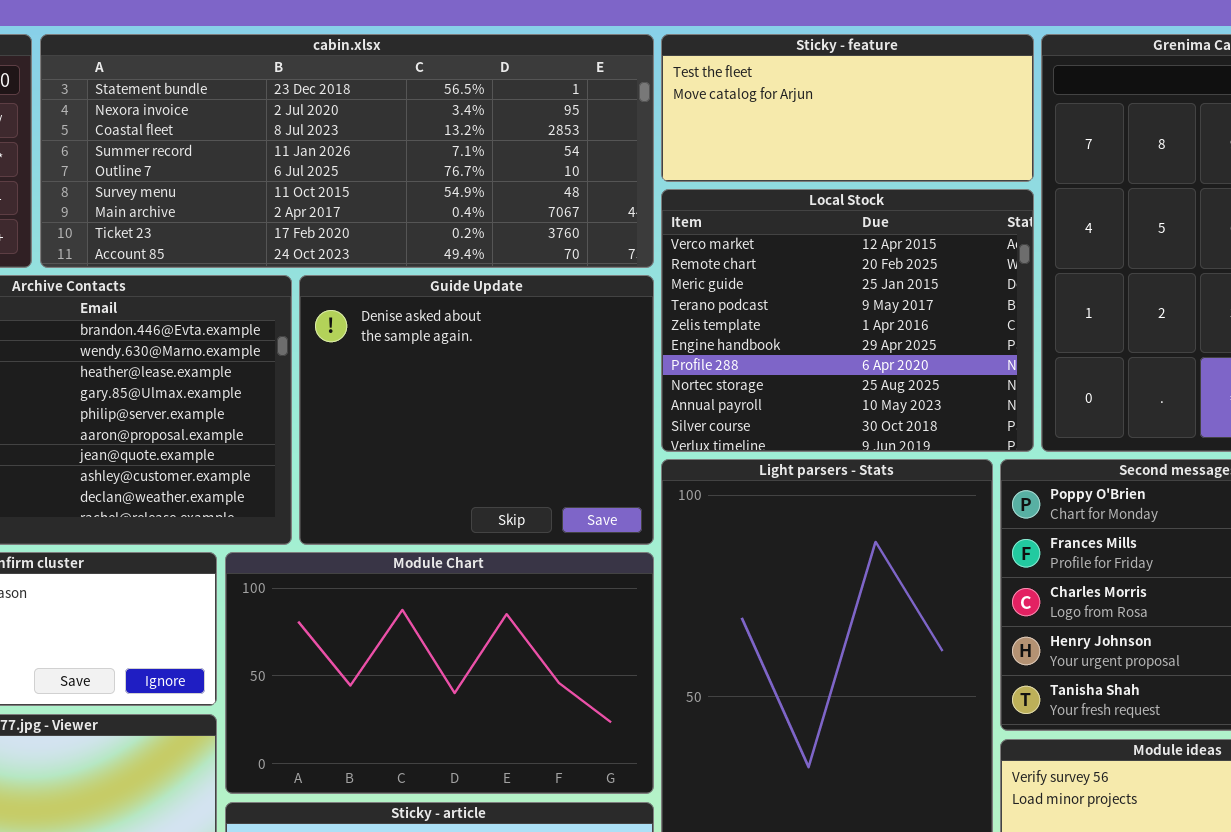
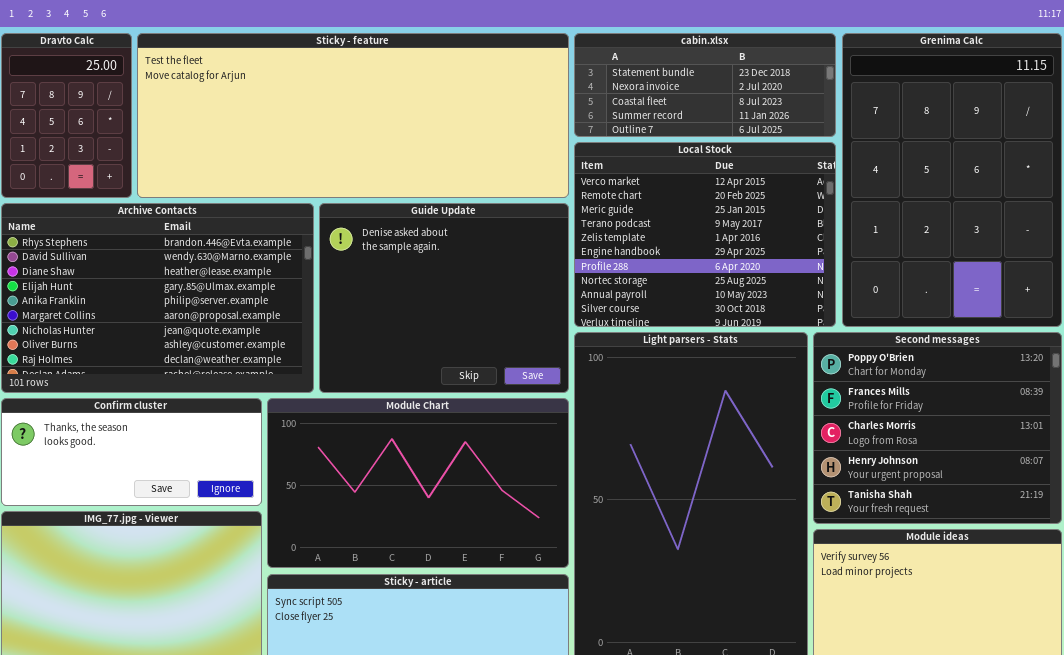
cabin.xlsx: [40,34,654,268] -> [574,33,836,137], moved, resized
Sticky - feature: [661,34,1034,182] -> [137,33,569,198], moved, resized

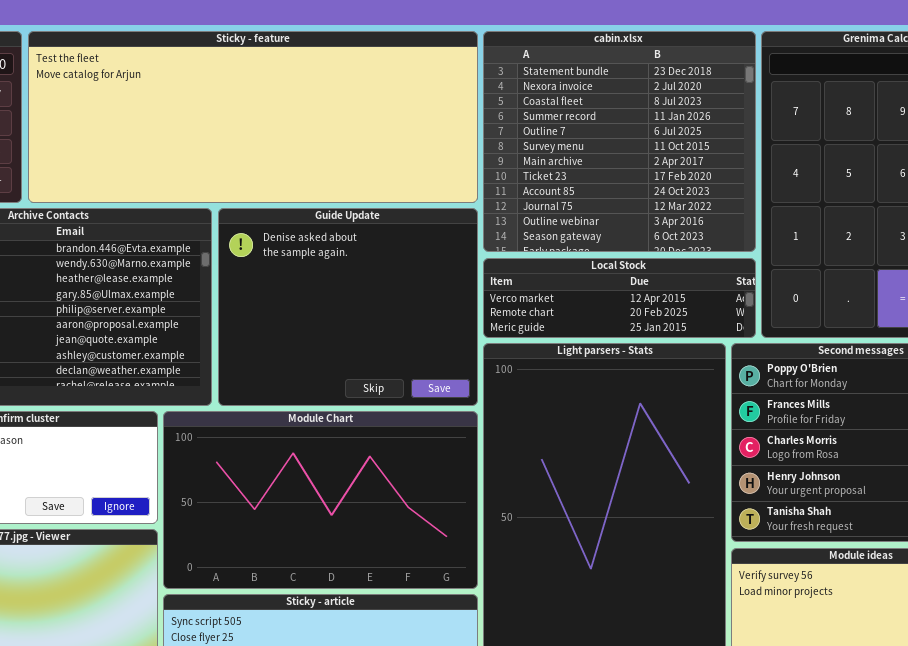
cabin.xlsx: [574,33,836,137] -> [483,31,756,252], resized
Local Stock: [574,142,836,327] -> [483,258,756,338], resized

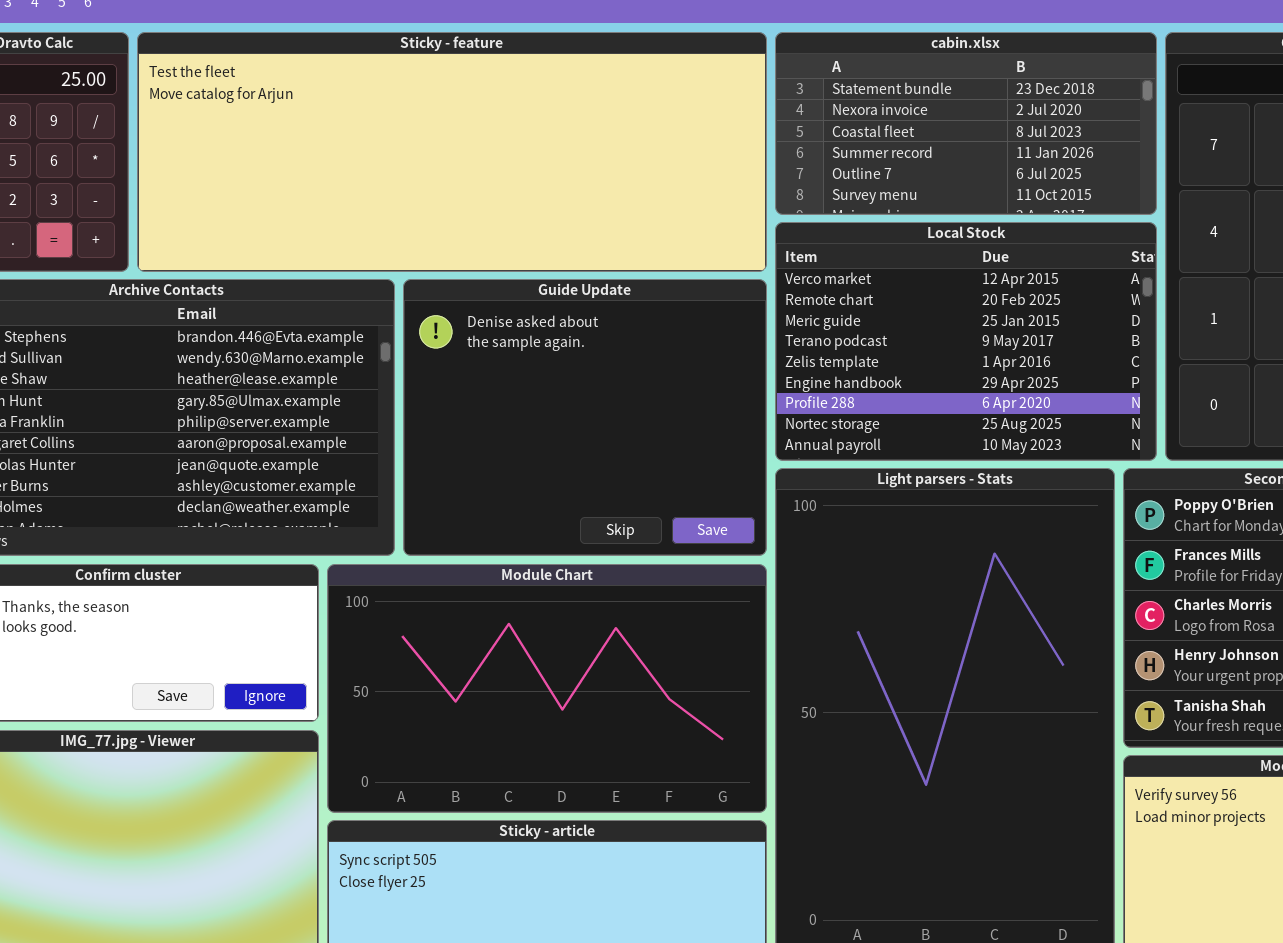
cabin.xlsx: [483,31,756,252] -> [775,32,1157,215], resized
Local Stock: [483,258,756,338] -> [775,222,1157,461], resized

